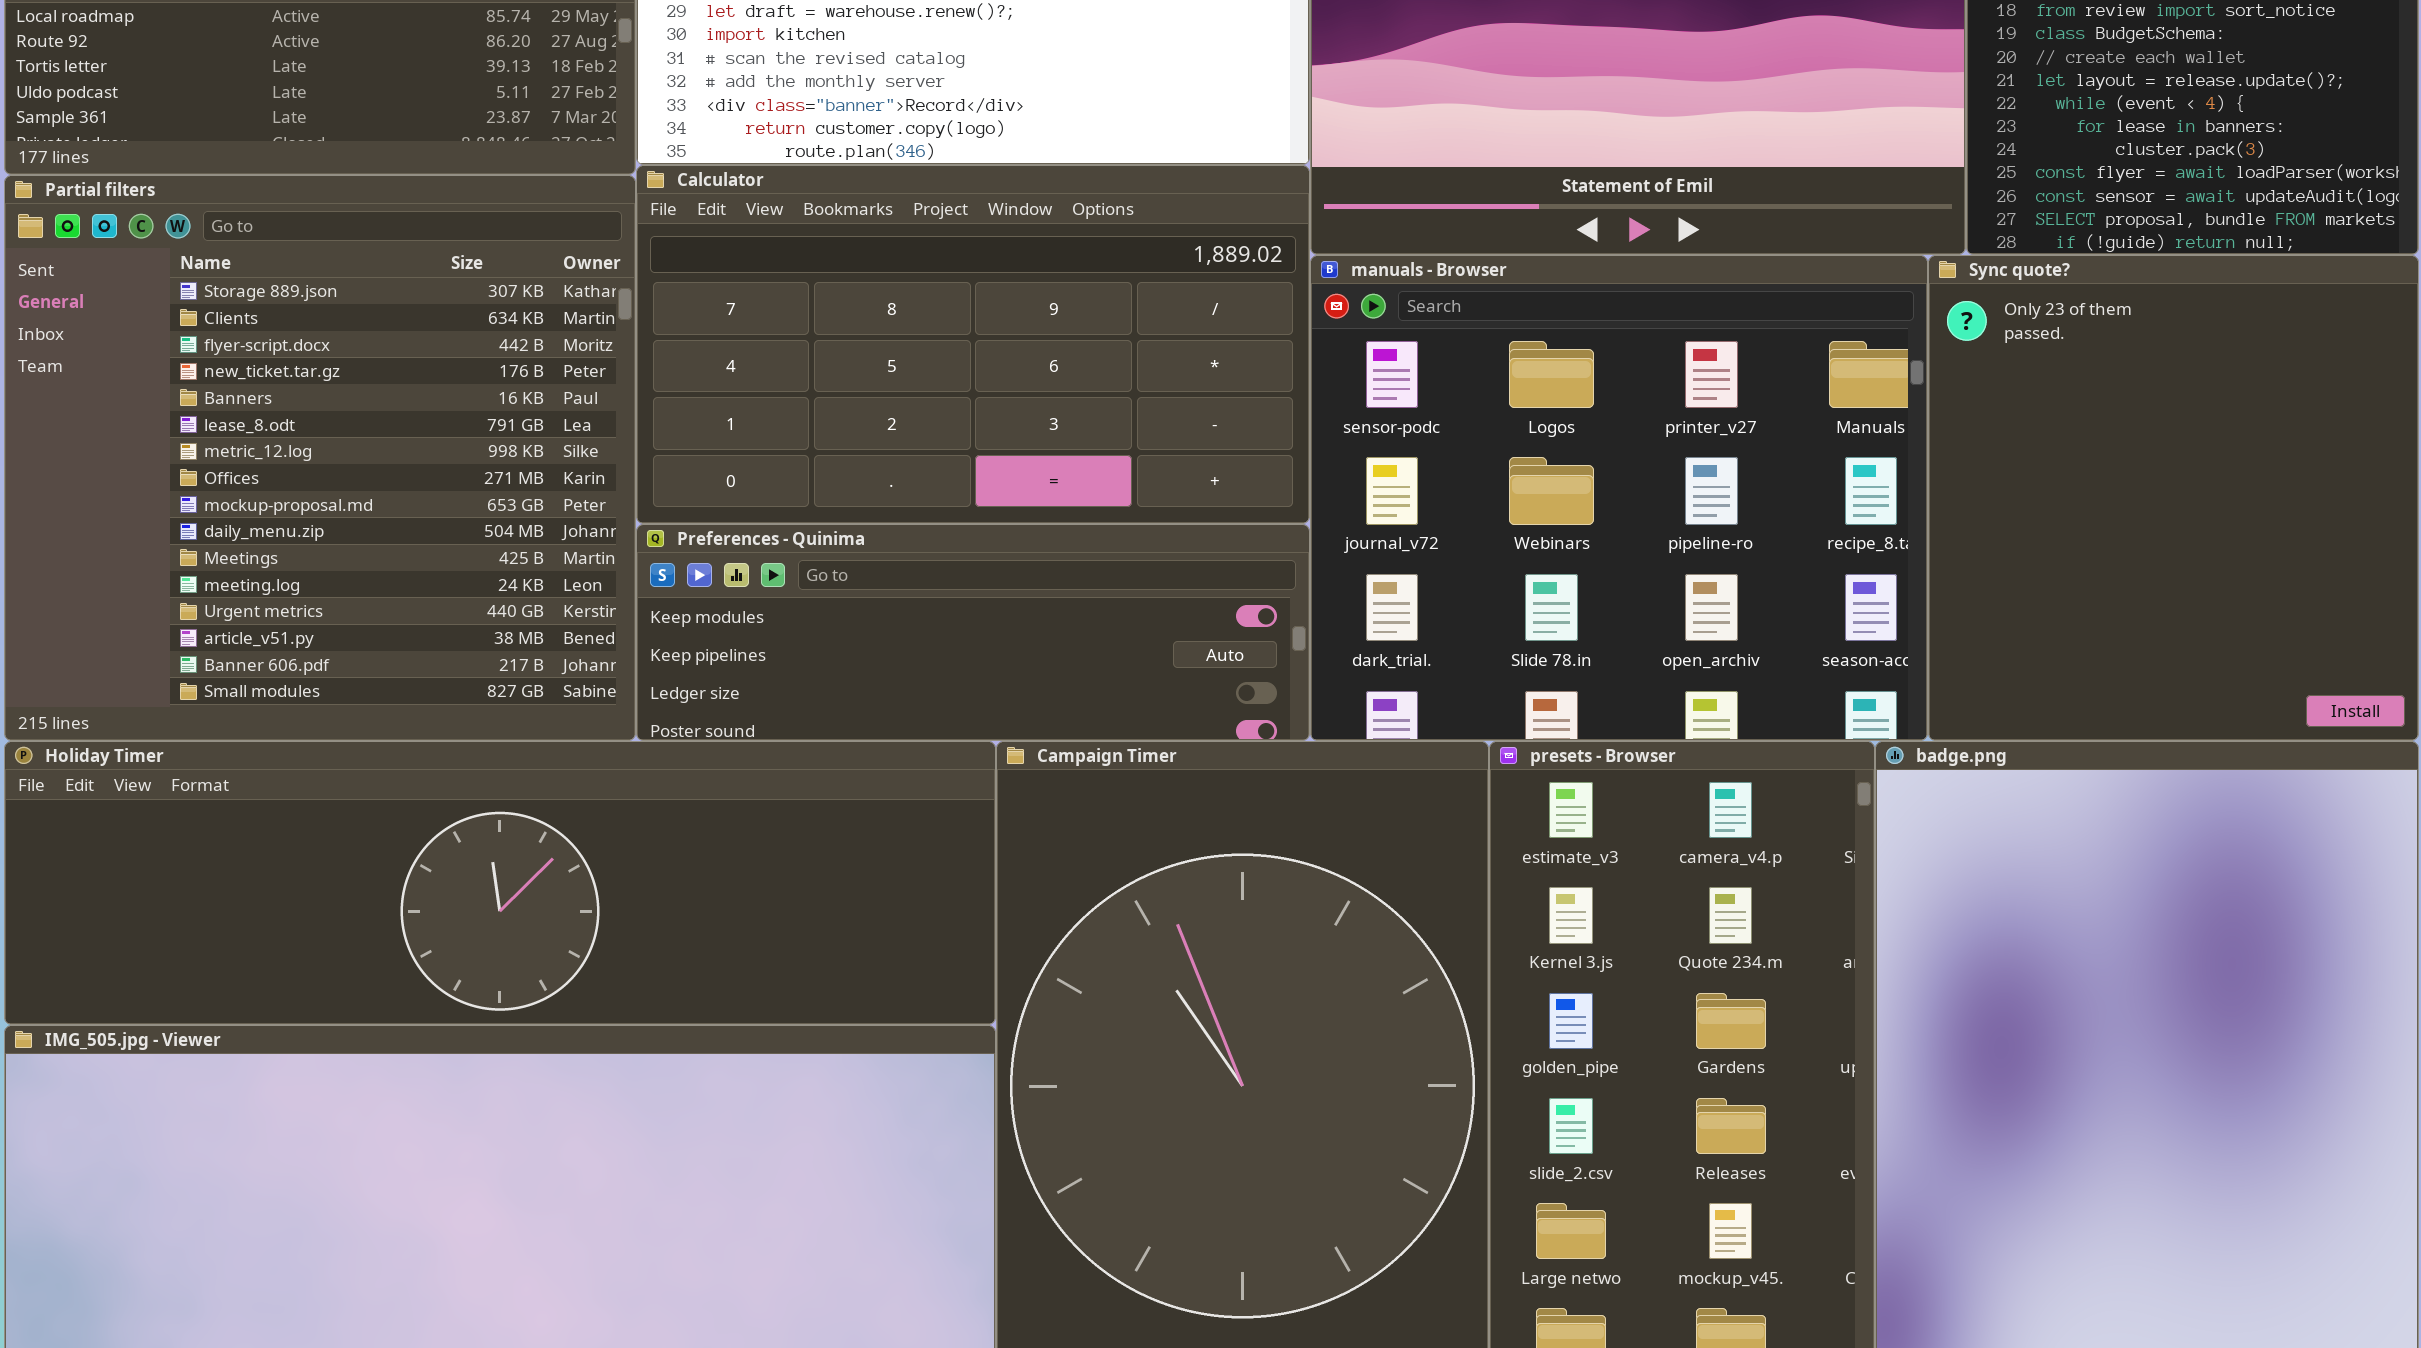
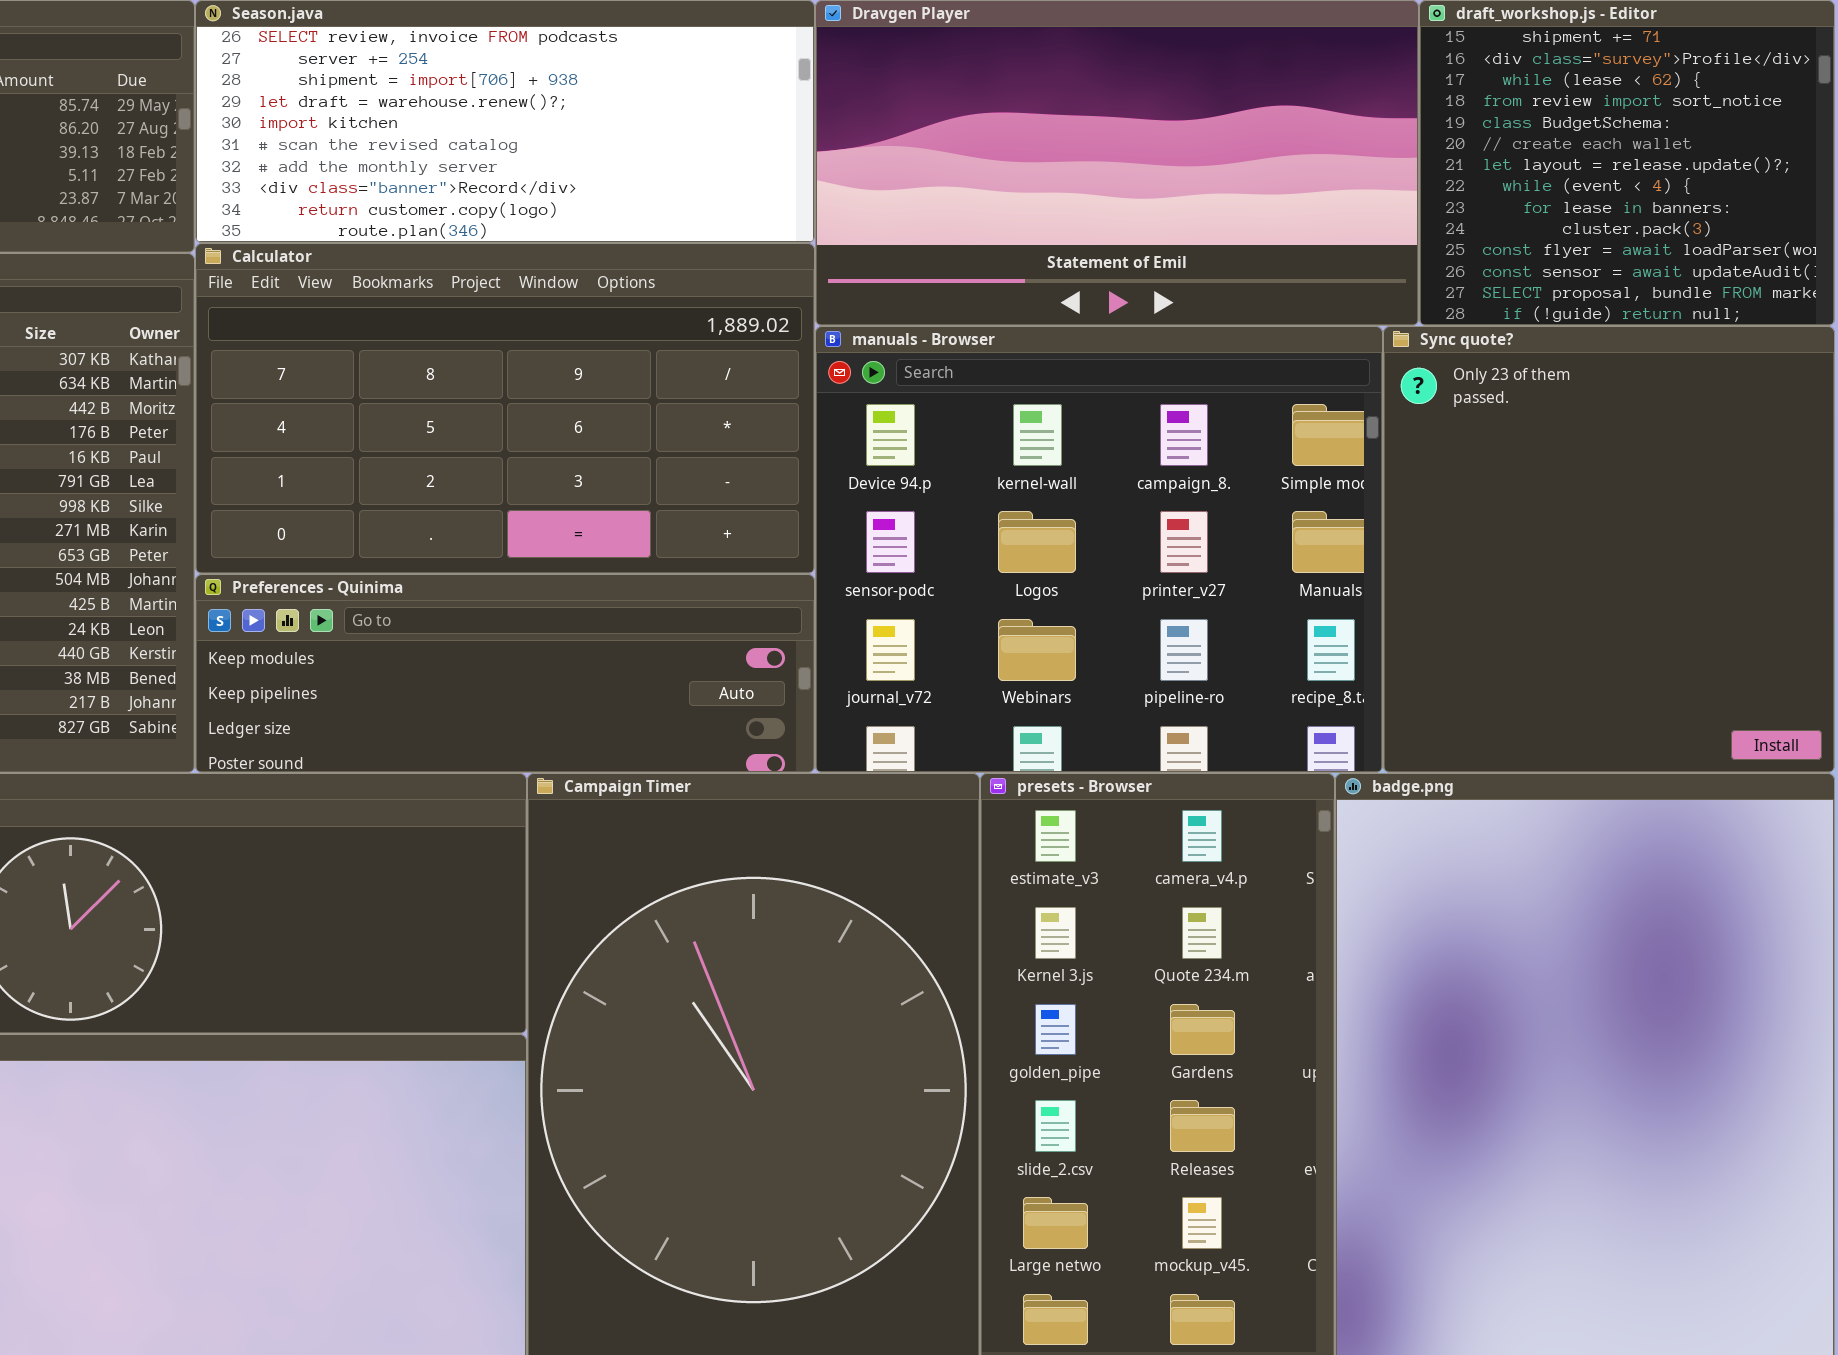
manuals - Browser: [1310,255,1928,741] -> [815,326,1383,773], scrolled up 1 row

